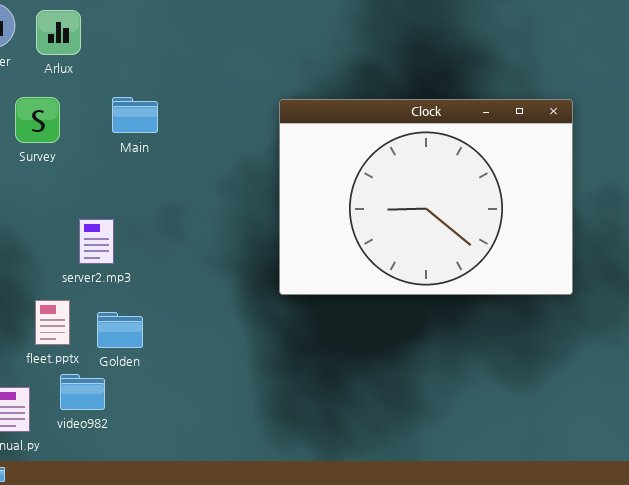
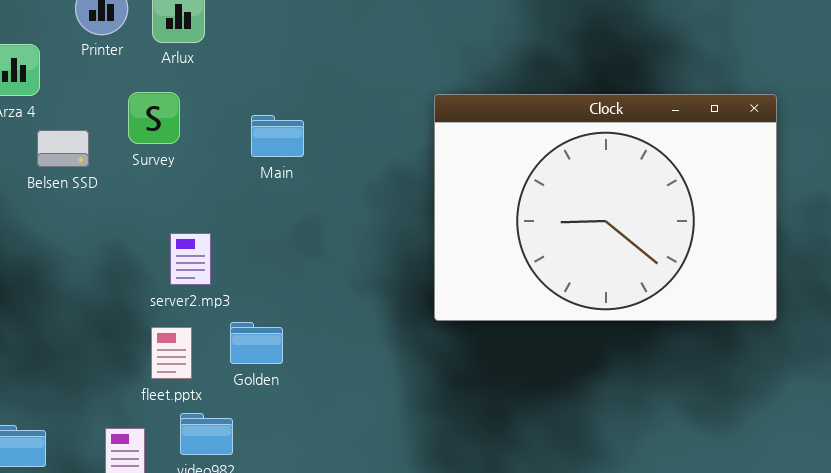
Main: [112,97,158,133] -> [251,115,304,157], moved
server2.mp3: [79,219,114,264] -> [170,233,211,285], moved
Golden: [97,312,143,348] -> [230,322,283,364], moved

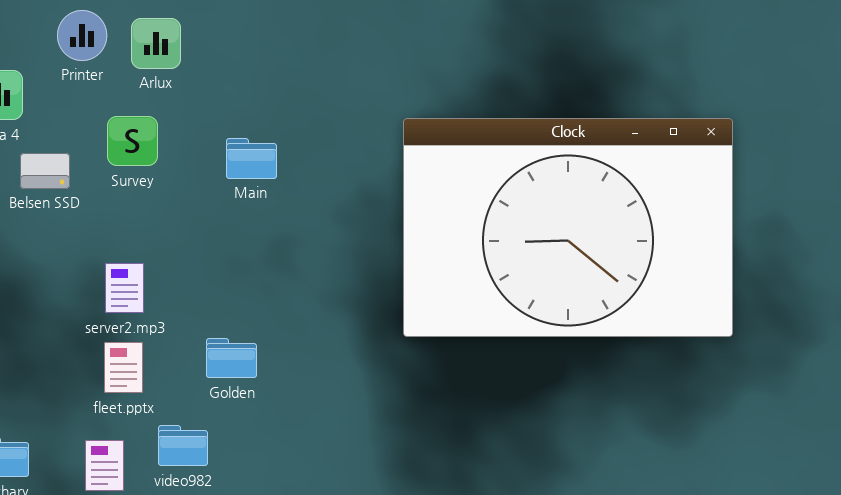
server2.mp3: [170,233,211,285] -> [105,263,144,313], moved
fleet.pptx: [151,327,192,379] -> [104,342,143,393], moved

